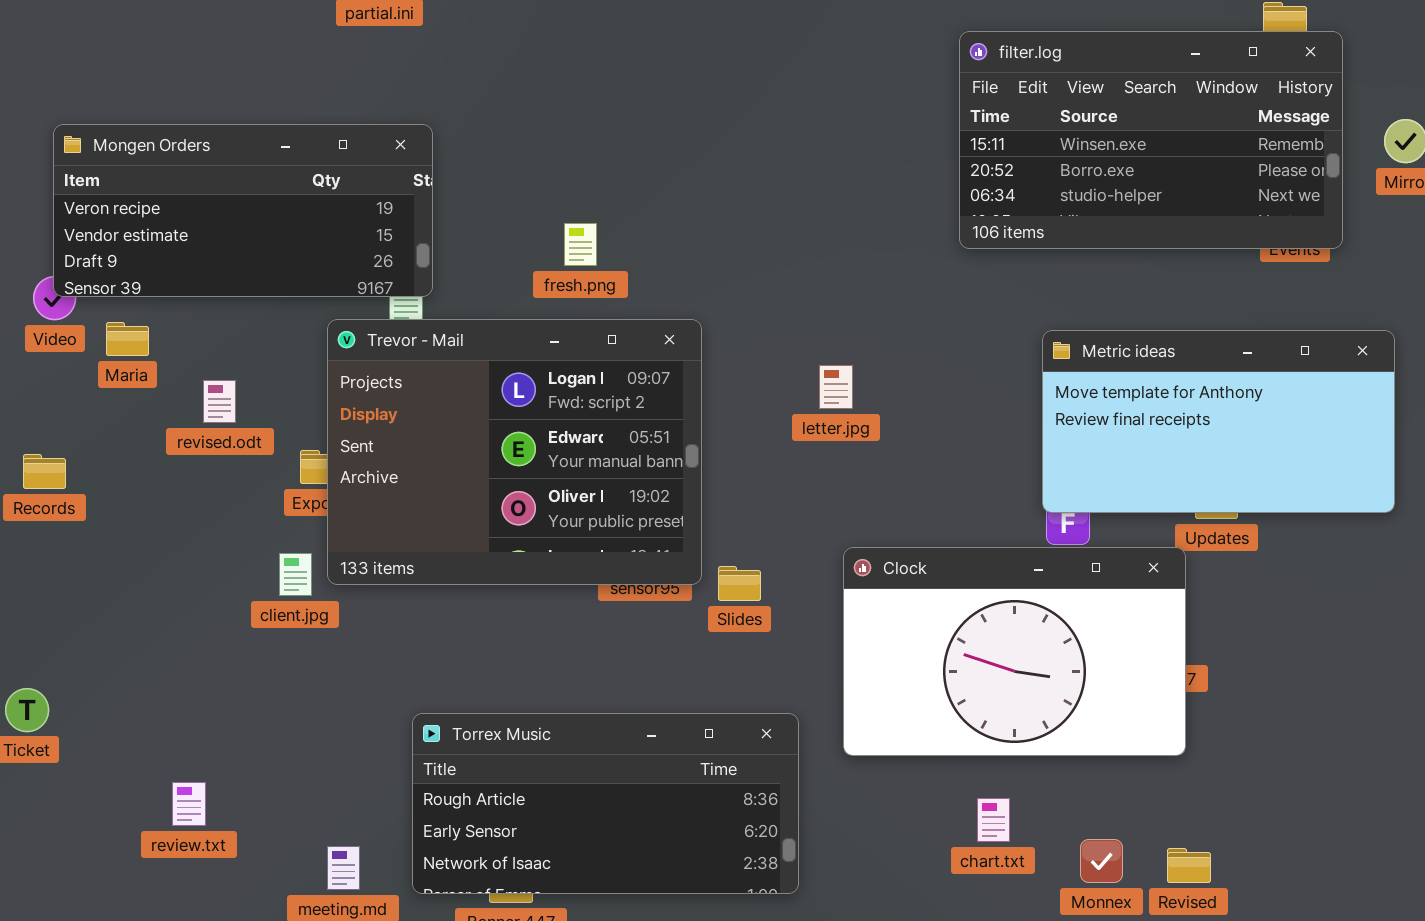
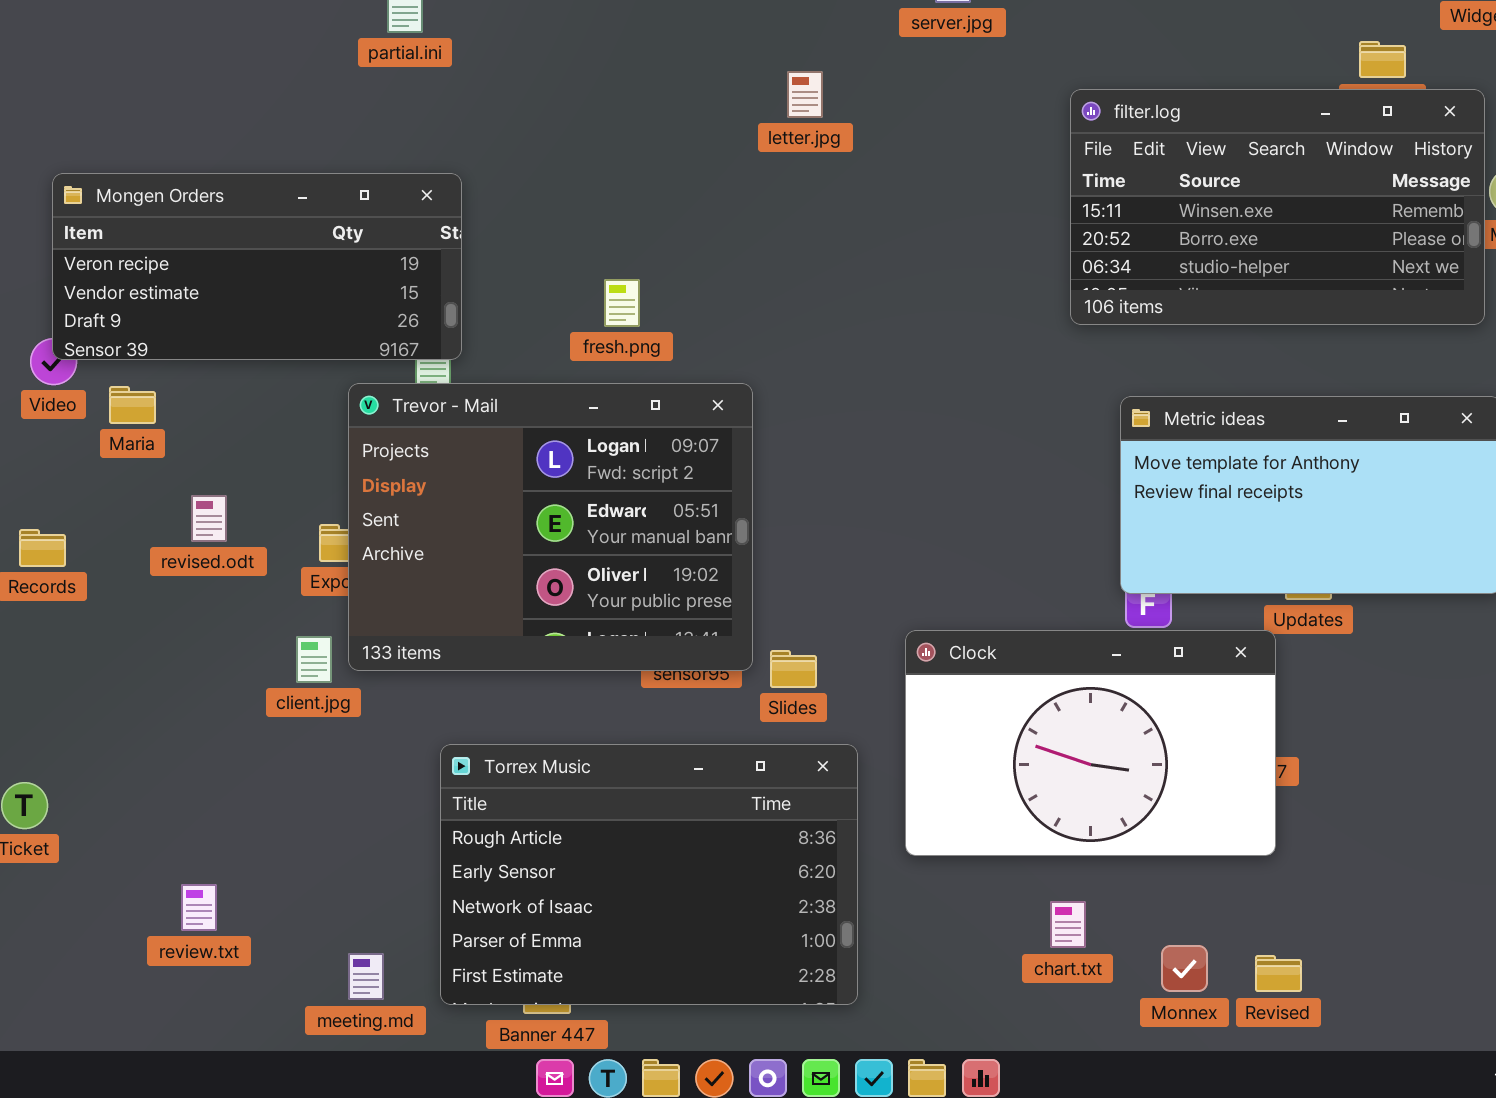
filter.log: [959,31,1343,249] -> [1070,89,1485,325], moved
letter.jpg: [819,365,853,409] -> [787,71,823,118], moved
revised.odt: [203,380,236,423] -> [191,495,227,542], moved
Torrex Music: [412,713,799,894] -> [440,744,858,1005], resized

